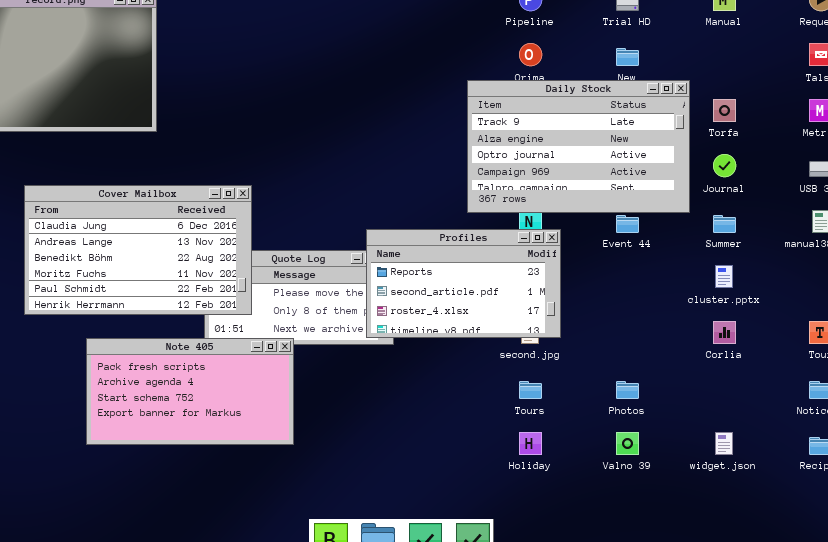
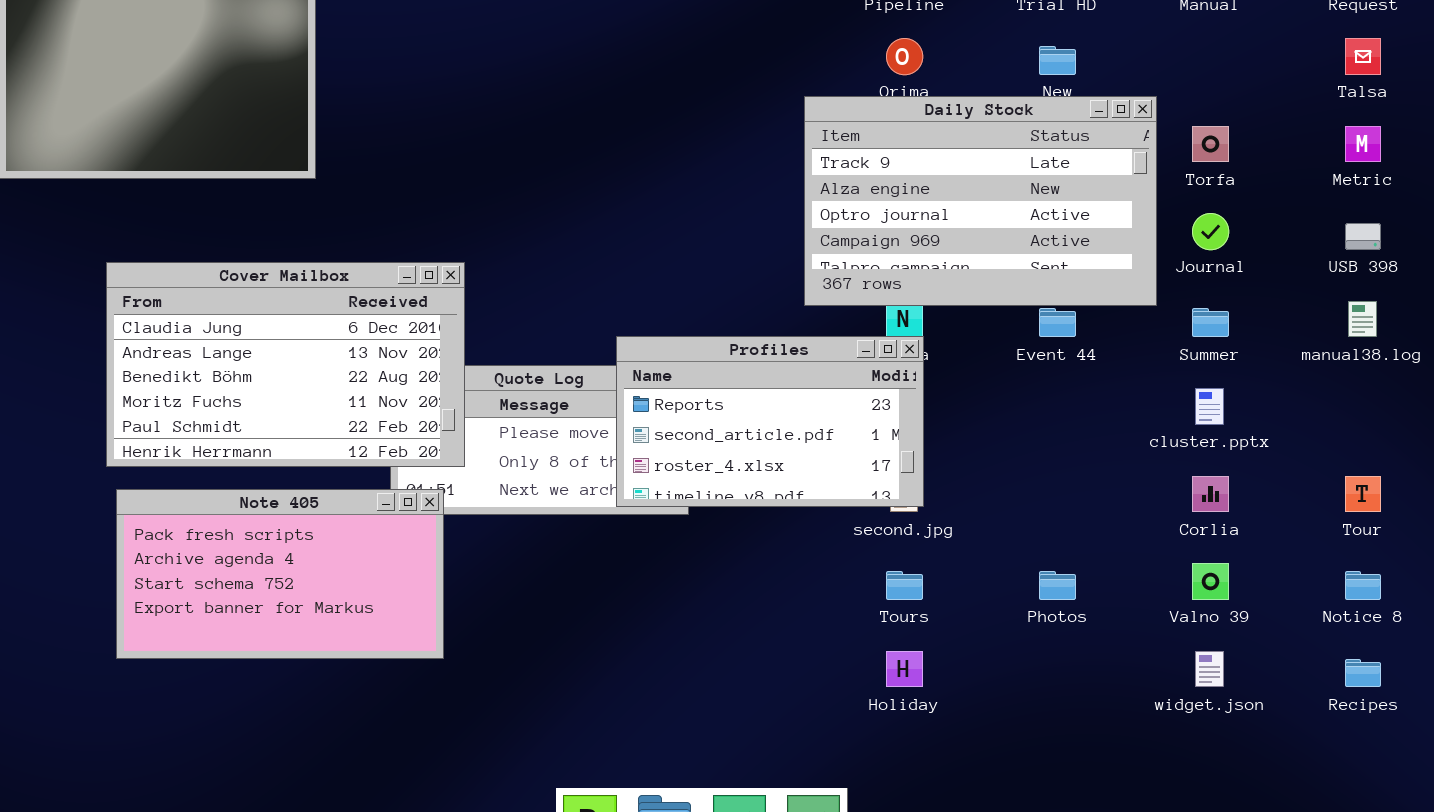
Profiles: [366,229,561,338] -> [616,336,924,507], moved
Note 405: [86,338,294,445] -> [116,489,444,659], moved
Valno 39: [616,432,639,455] -> [1192,563,1229,600], moved

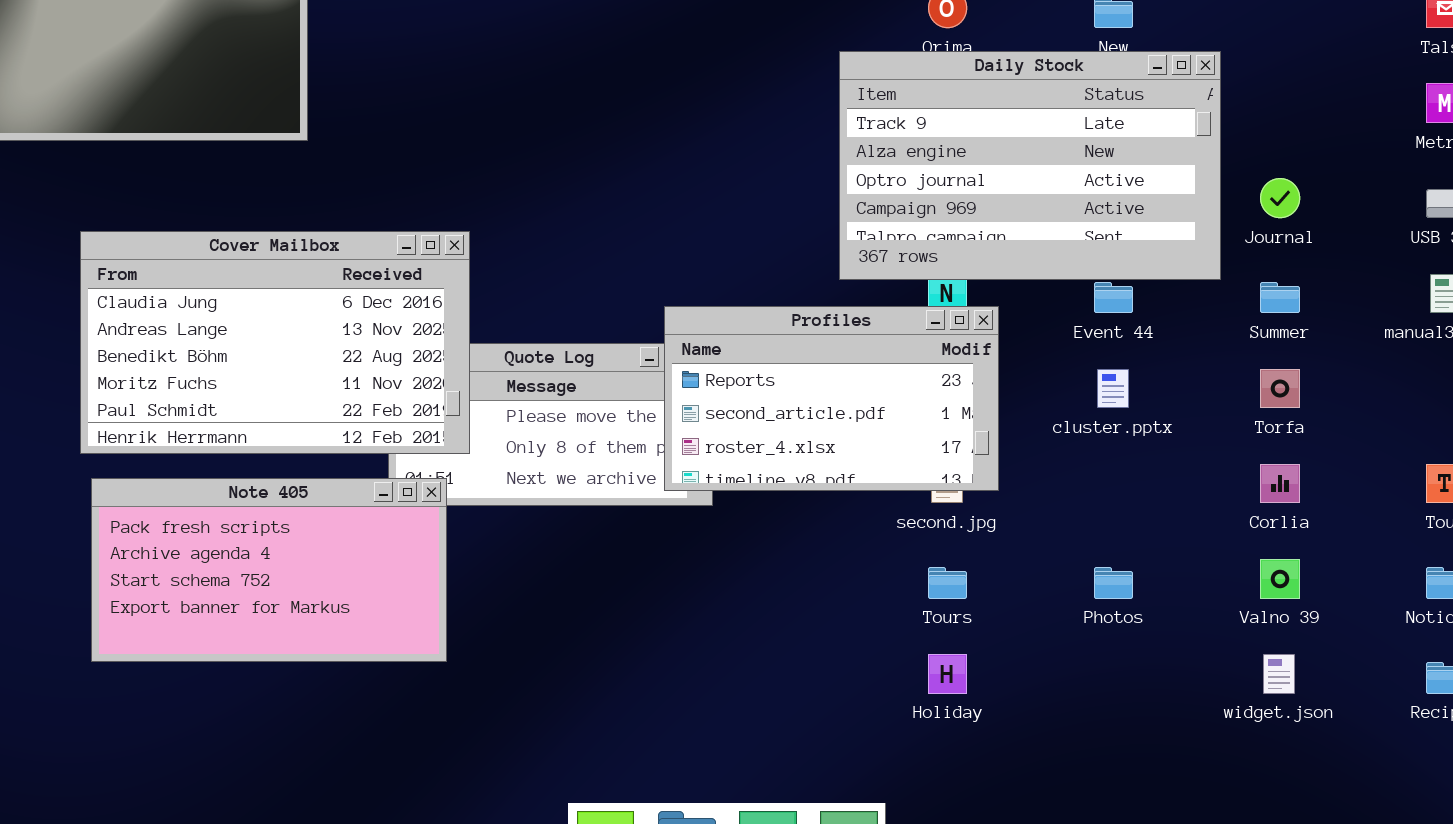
Torfa: [1192,126,1229,162] -> [1260,369,1300,408], moved
Profiles: [616,336,924,507] -> [664,306,999,491], moved
cluster.pptx: [1195,388,1224,425] -> [1097,369,1129,408], moved

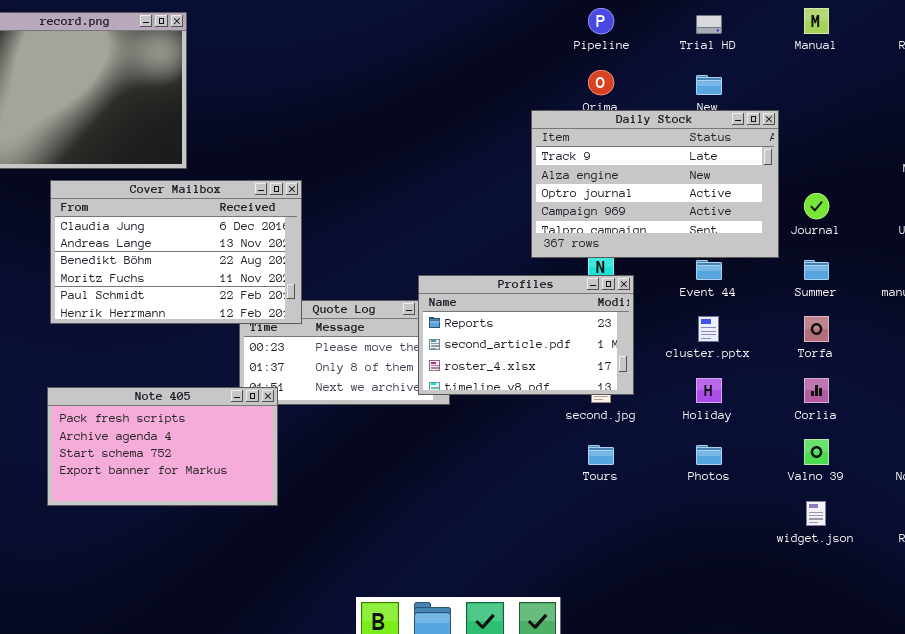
Cover Mailbox: [80,231,470,454] -> [50,180,302,324], moved
Holiday: [928,654,967,694] -> [696,378,722,403], moved

